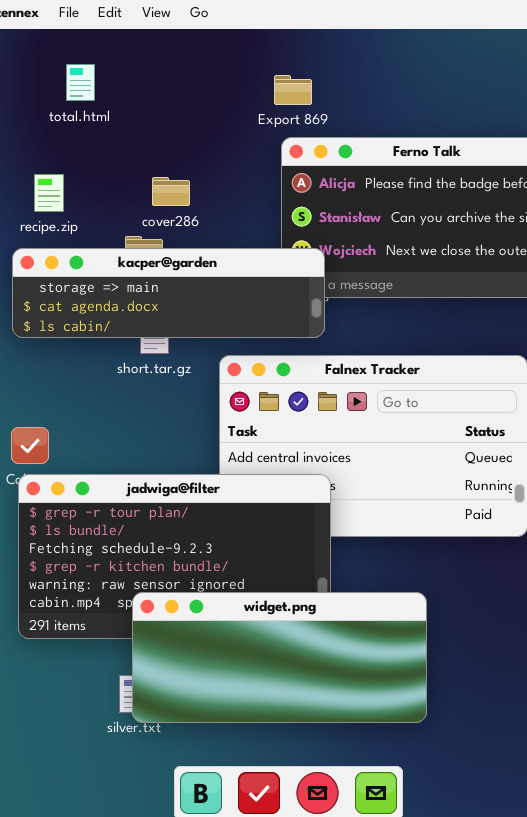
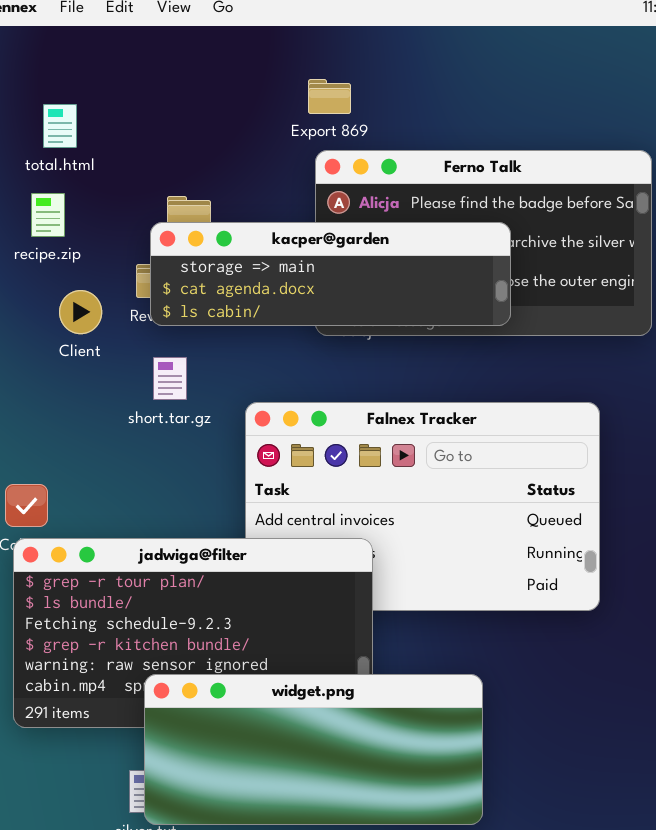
total.html: [66,64,95,101] -> [43,104,77,148], moved
kacper@garden: [12,248,325,338] -> [150,222,511,326], moved

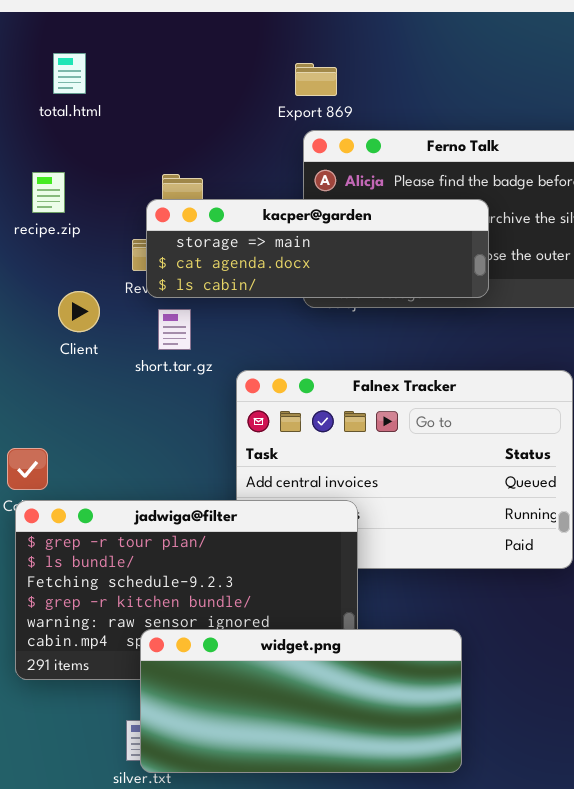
total.html: [43,104,77,148] -> [53,53,86,94], moved
Client: [59,290,102,334] -> [58,291,100,332], moved
short.tar.gz: [153,357,187,400] -> [158,309,191,350], moved

